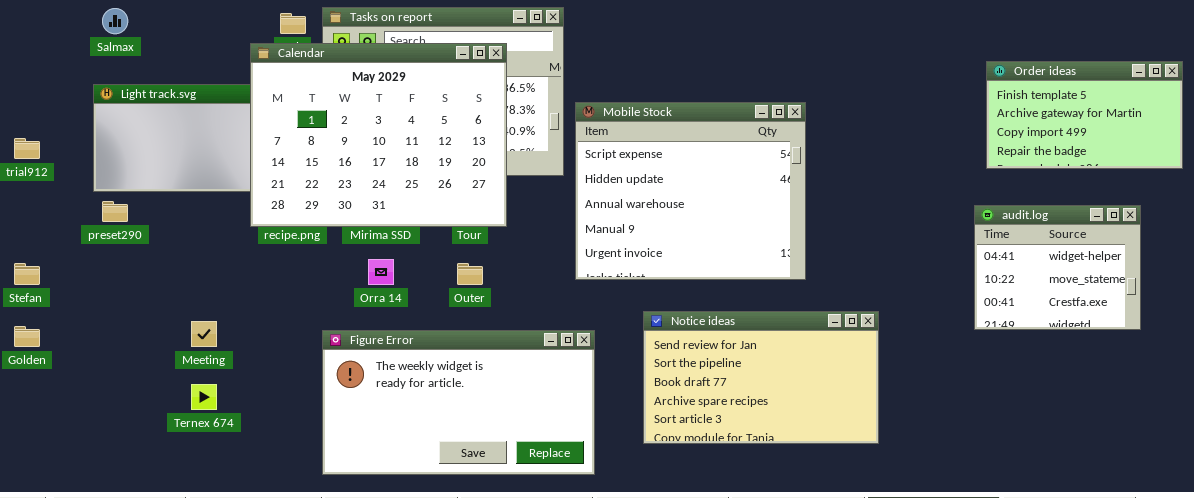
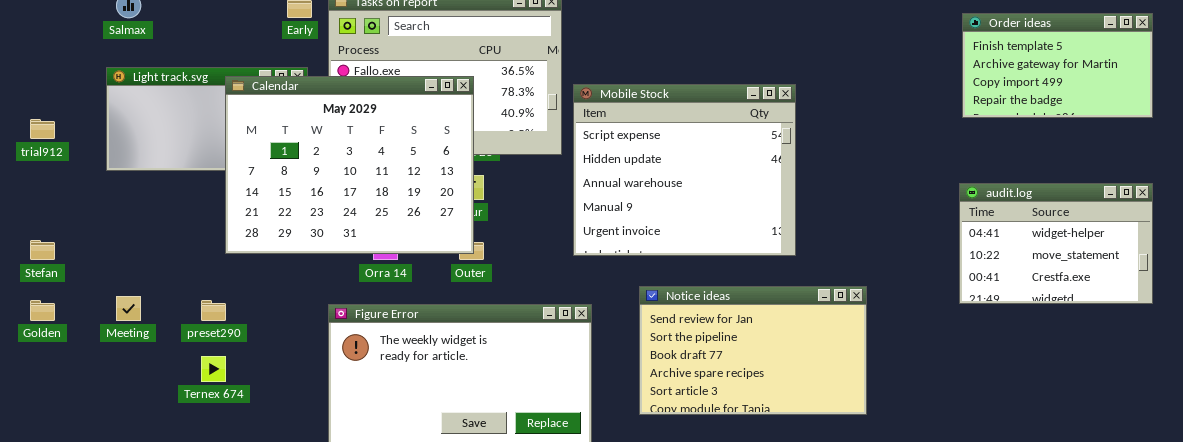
Calendar: [250,43,507,227] -> [225,76,474,254], moved
Order ideas: [986,61,1183,169] -> [962,13,1153,118], moved
preset290: [102,201,128,222] -> [201,300,226,321], moved
audit.log: [974,205,1141,330] -> [959,183,1153,304], resized
Meeting: [191,321,217,347] -> [116,296,141,321], moved

